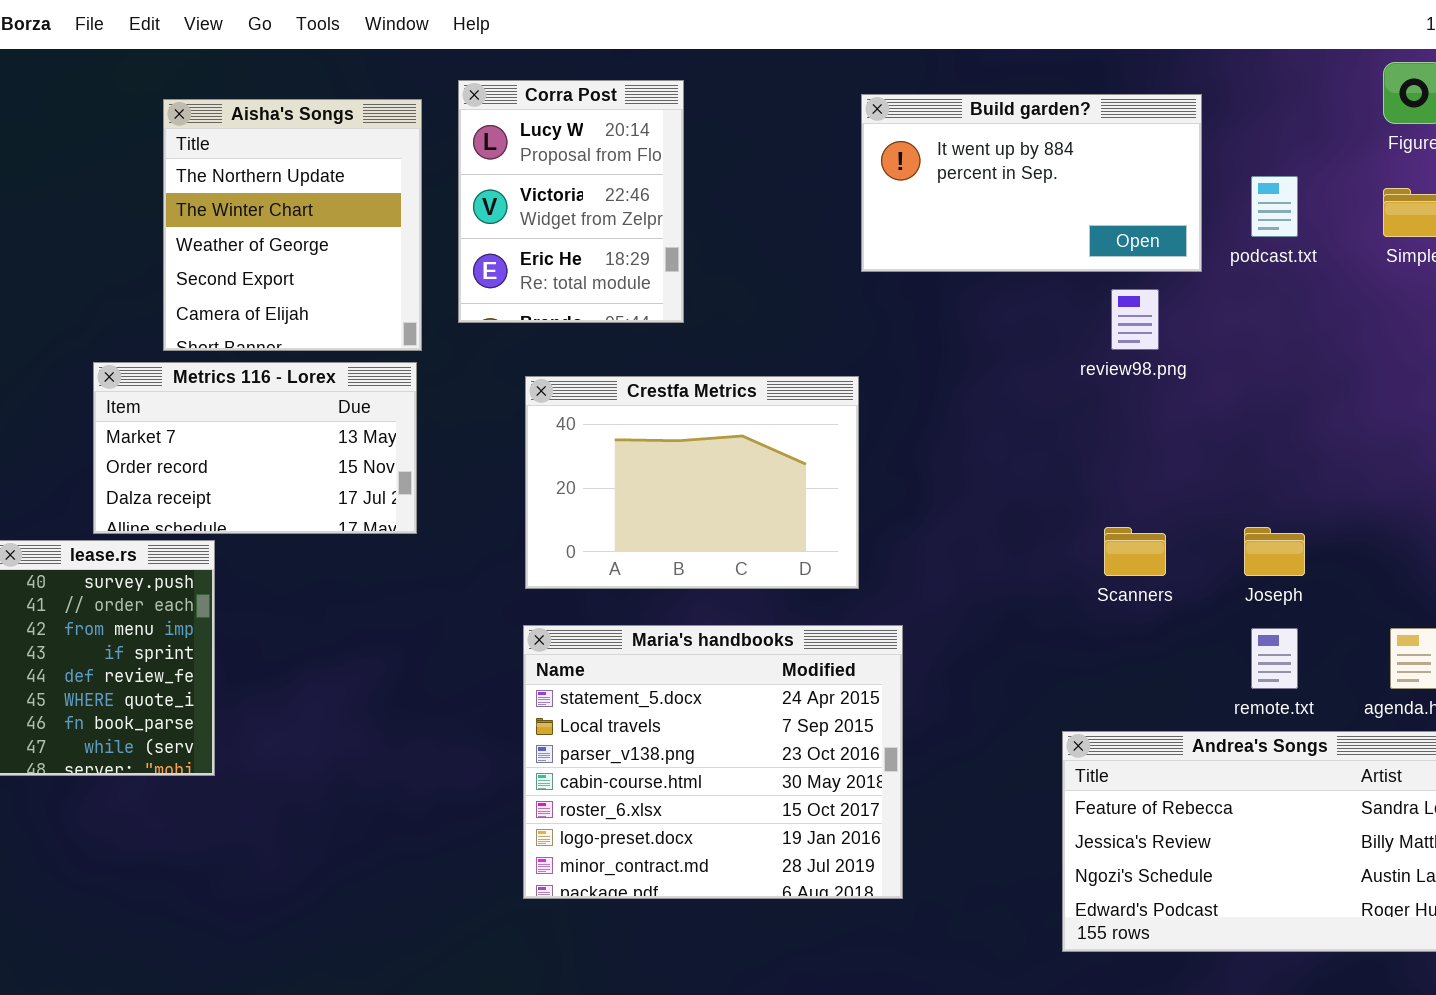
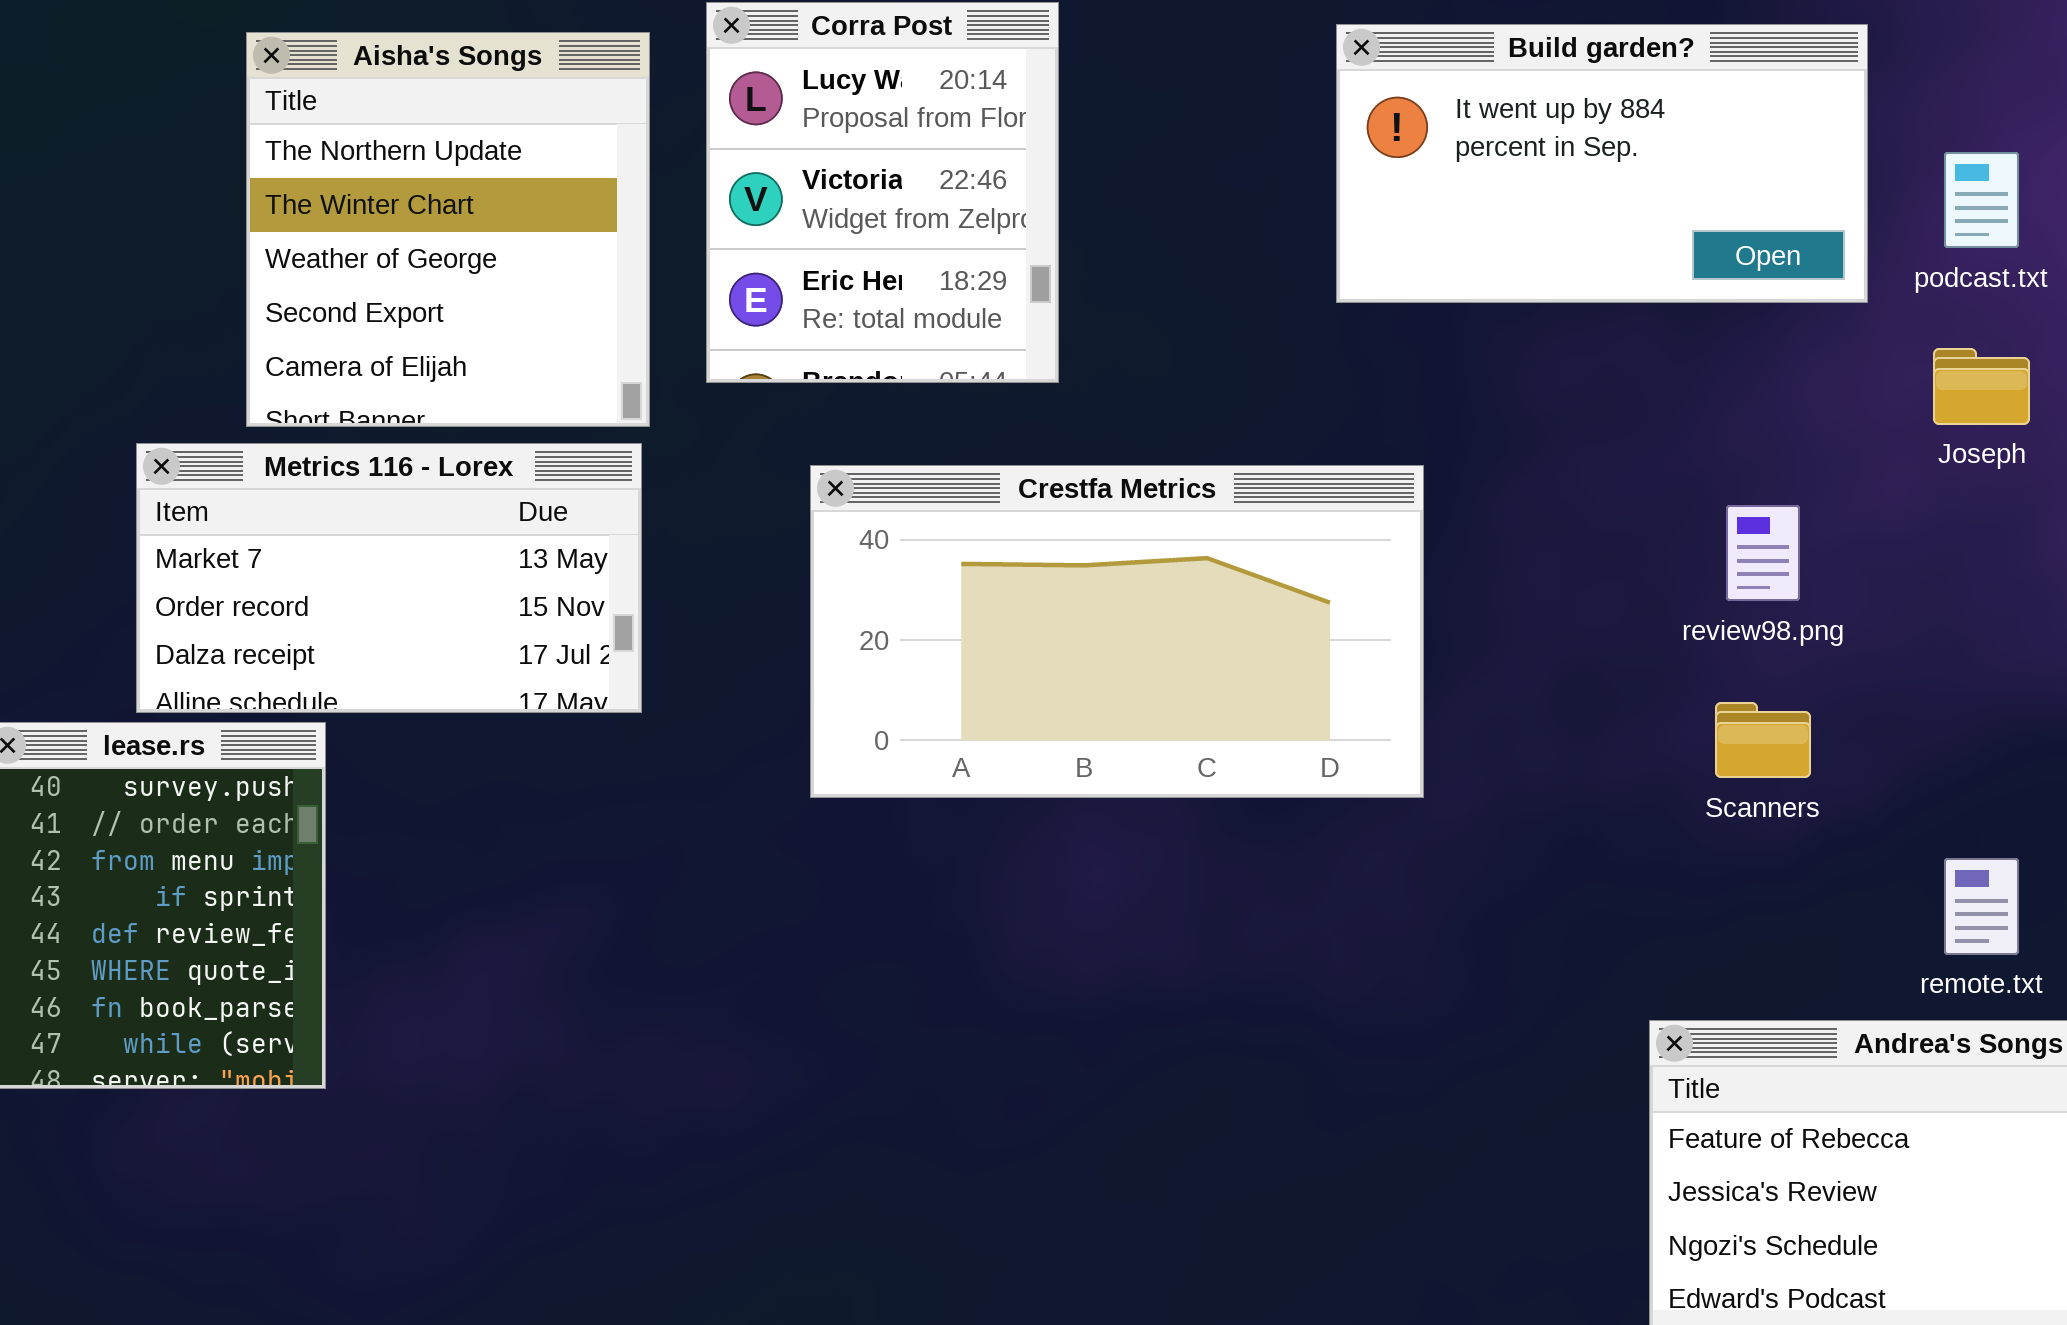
review98.png: [1111,289,1159,350] -> [1726,505,1800,601], moved
Crestfa Metrics: [525,376,859,589] -> [810,465,1424,798], resized
Joseph: [1244,527,1305,576] -> [1933,348,2030,425], moved
Maria's handbooks: [523,625,903,899] -> none, closed

